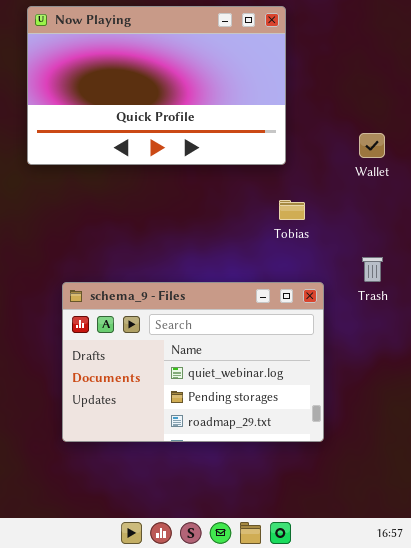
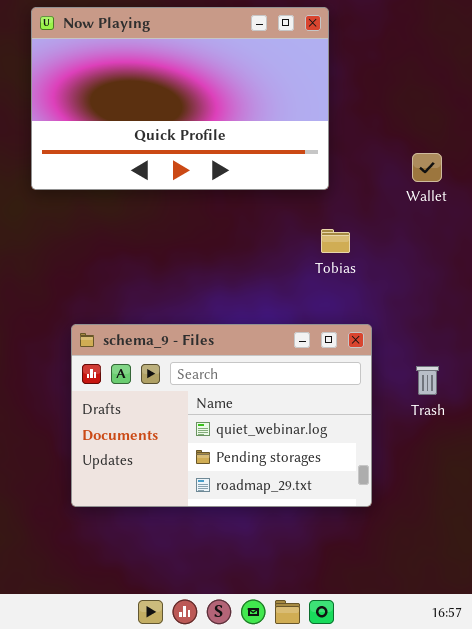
Trash: [362,257,383,282] -> [416,366,439,395], moved

